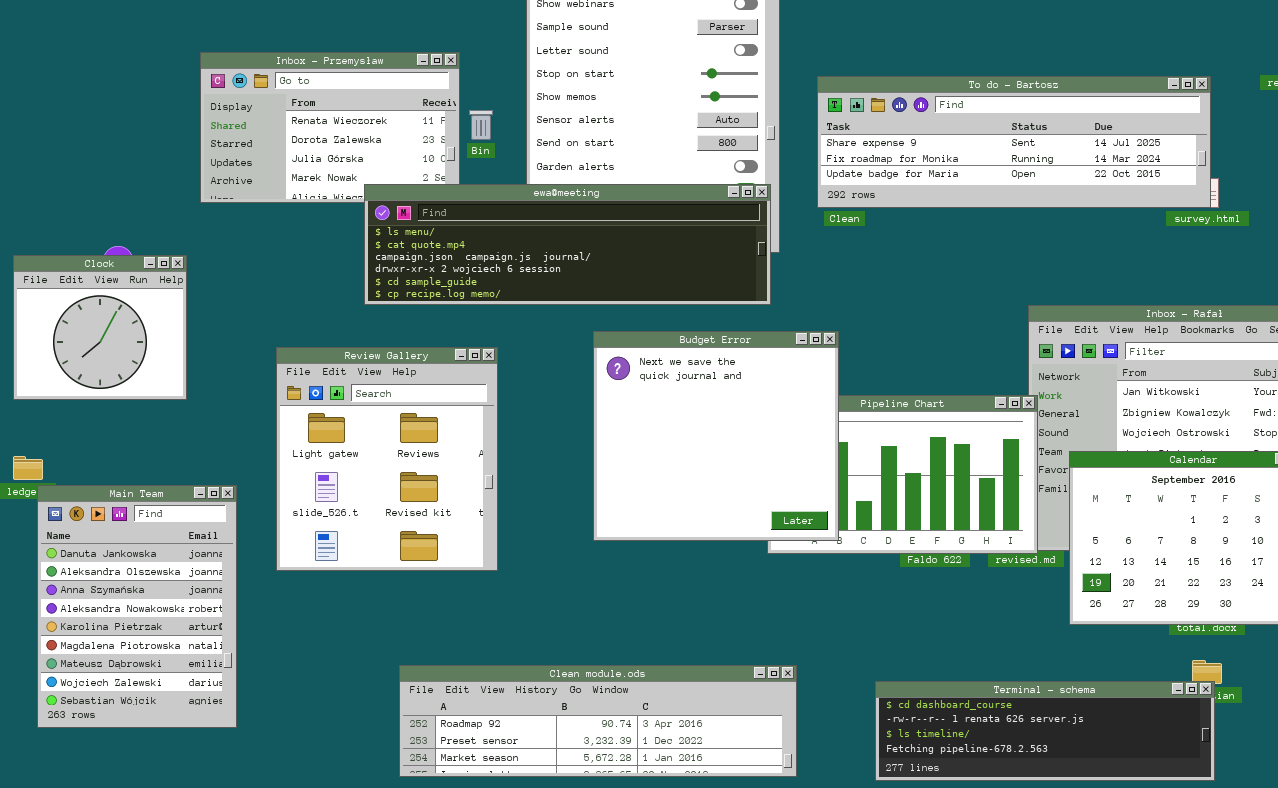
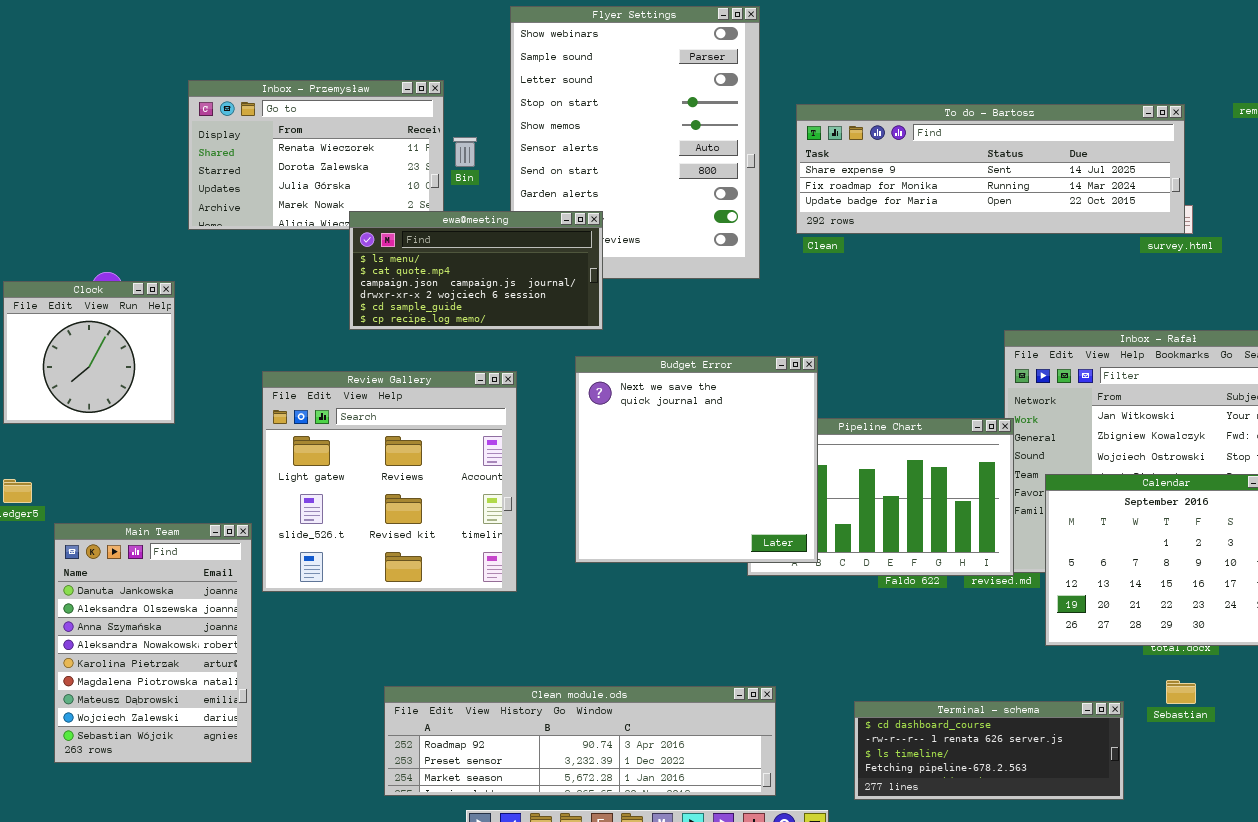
ewa@meeting: [364,184,771,305] -> [349,211,603,330], resized
Review Gallery: [276,347,498,571] -> [262,371,517,592], resized
Main Team: [37,485,237,728] -> [54,523,252,763], moved
Terminal - schema: [875,681,1215,781] -> [854,701,1124,800], resized

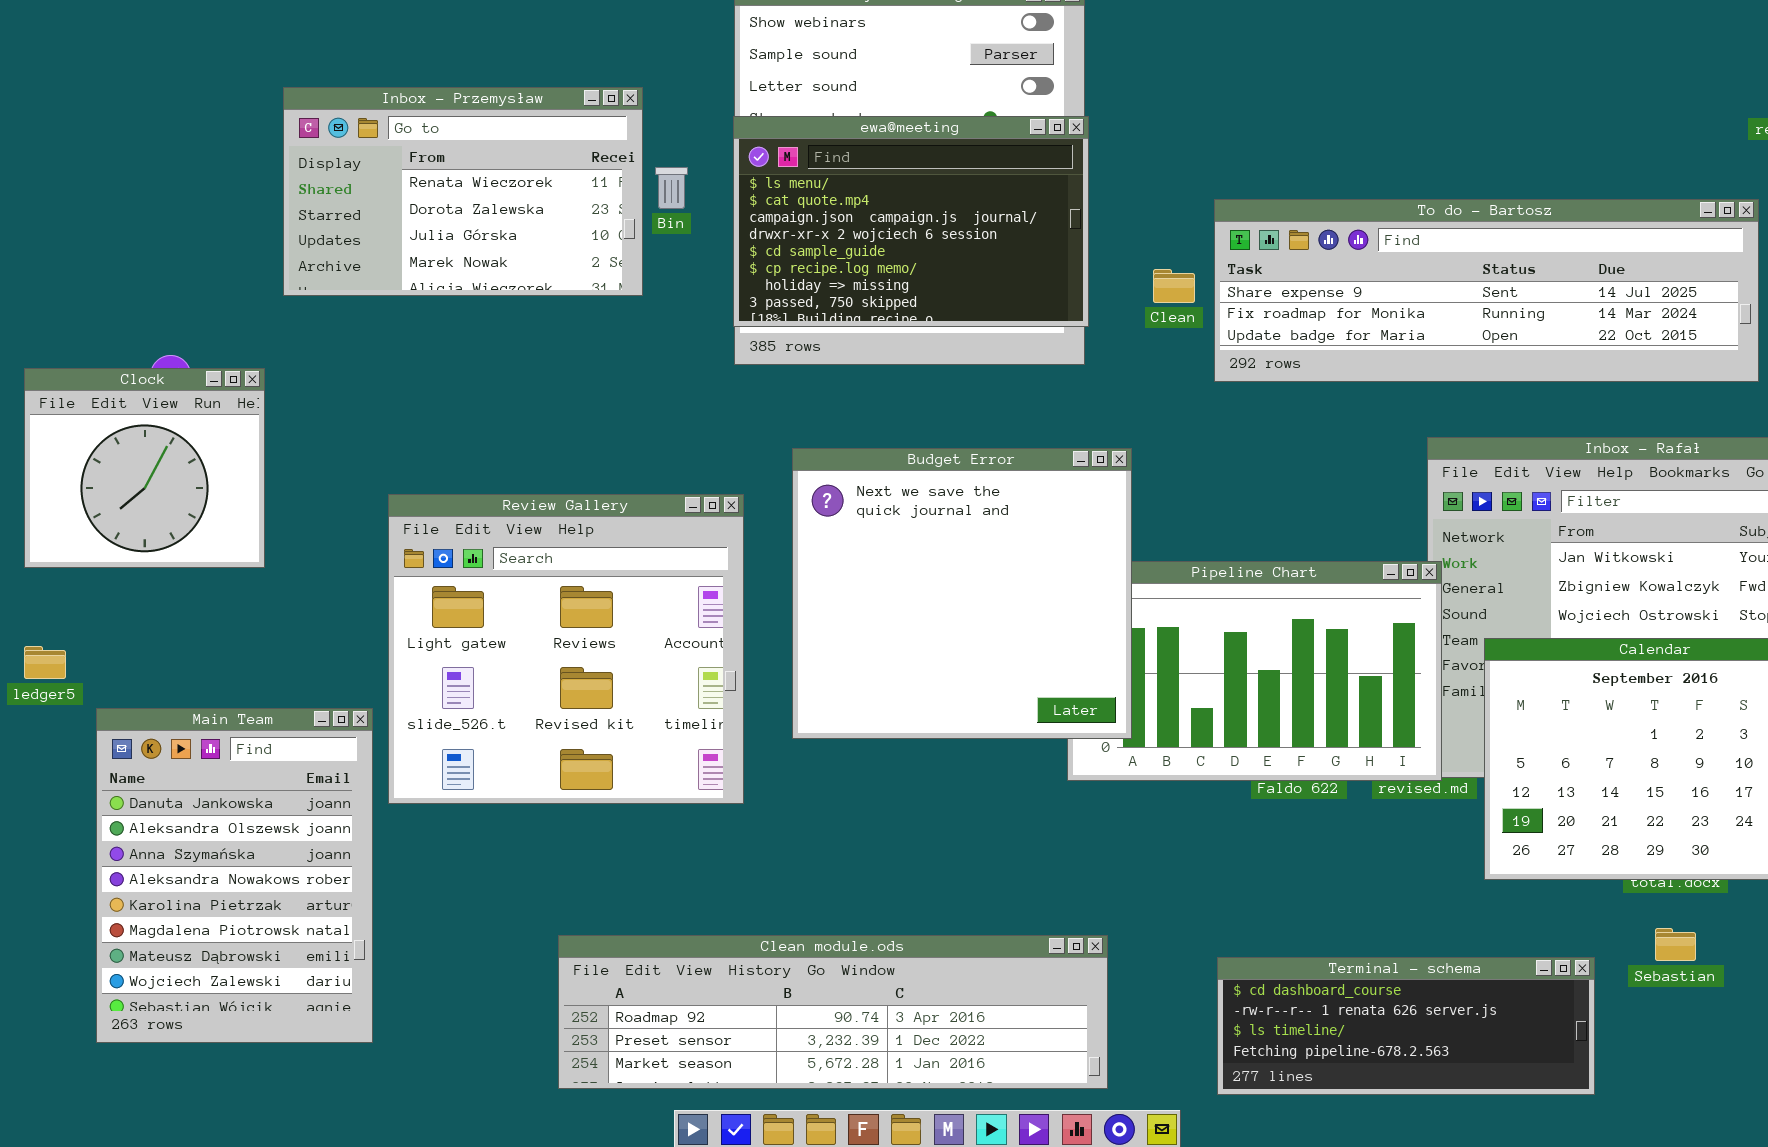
To do - Bartosz: [796,104,1185,234] -> [1214,199,1759,382], moved
ewa@meeting: [349,211,603,330] -> [733,116,1089,327], moved, resized
Budget Error: [575,356,818,563] -> [792,448,1132,739], moved

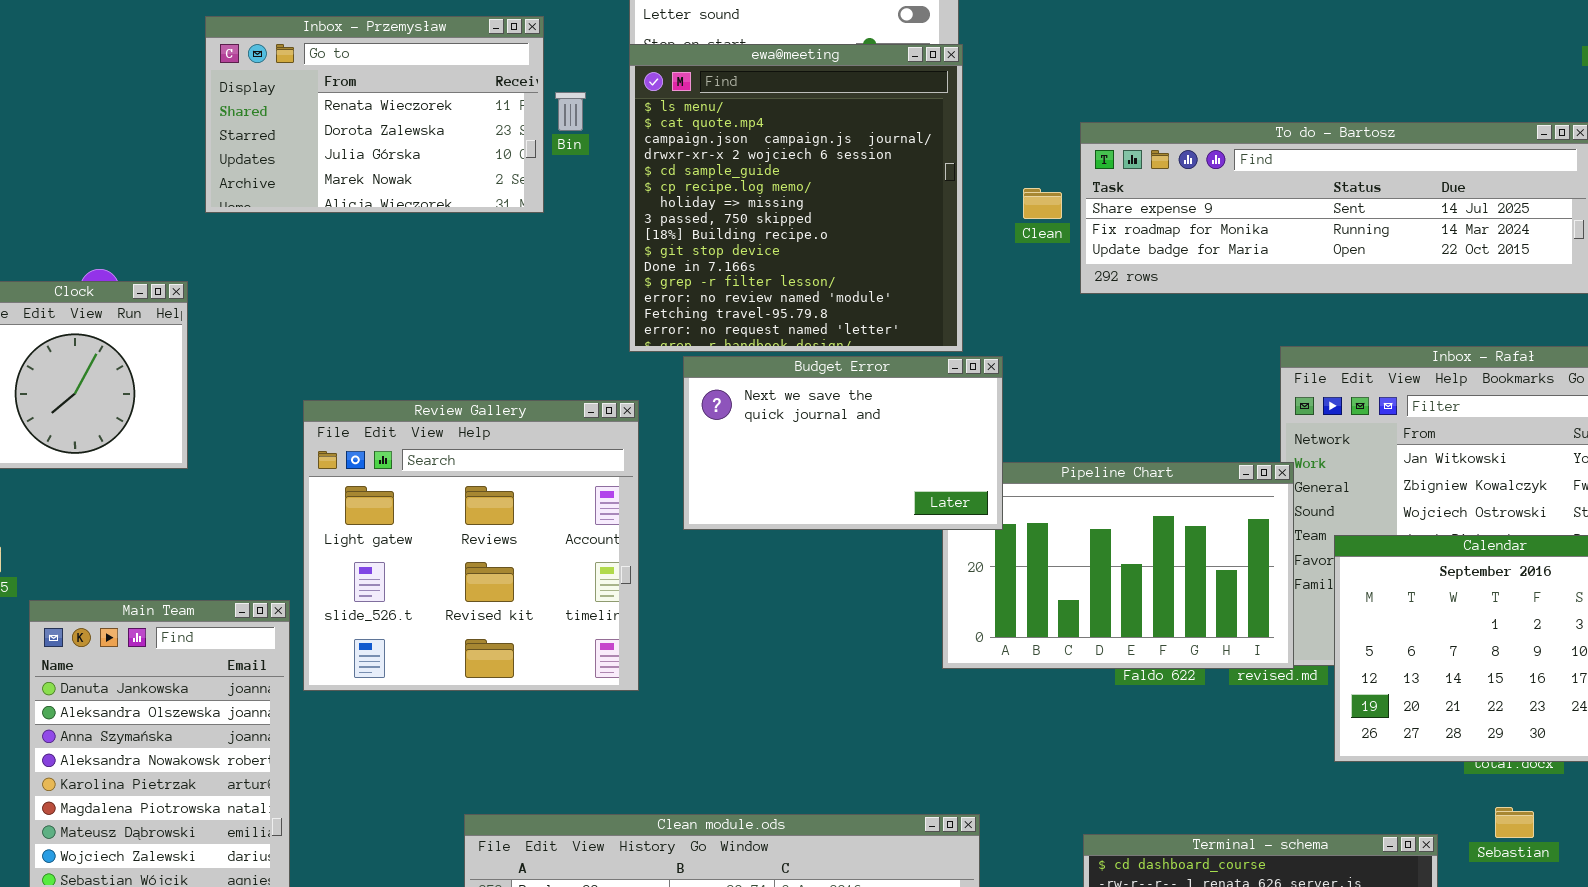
ewa@meeting: [733,116,1089,327] -> [629,44,963,352], resized
Budget Error: [792,448,1132,739] -> [683,356,1003,530], resized

